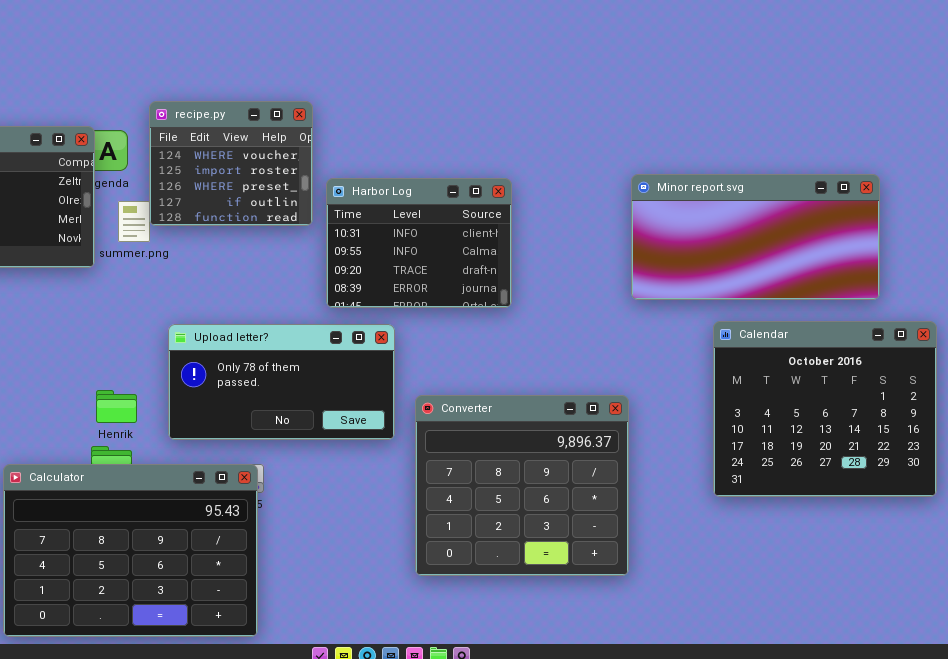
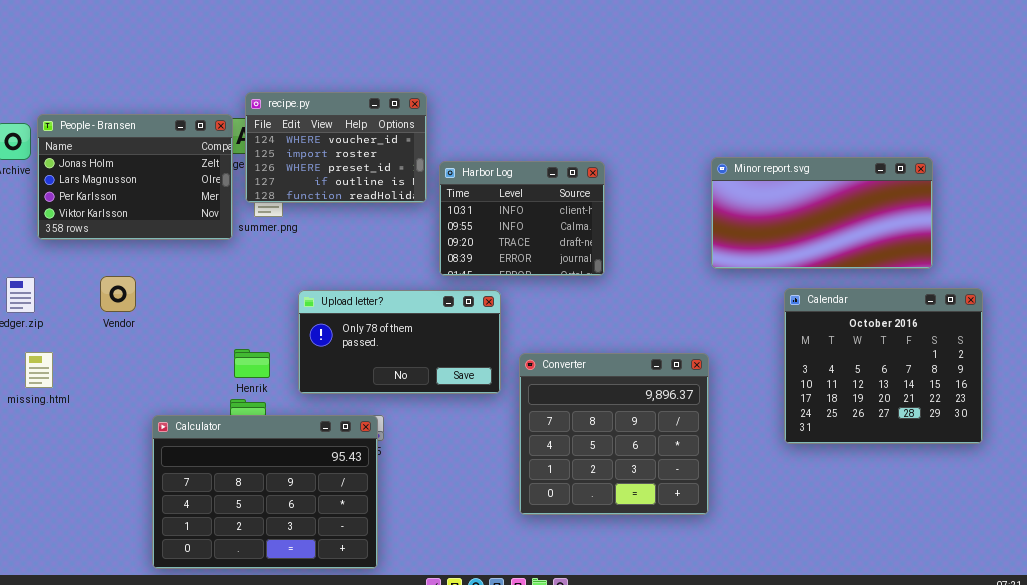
recipe.py: [149,101,313,226] -> [245,92,427,203], resized

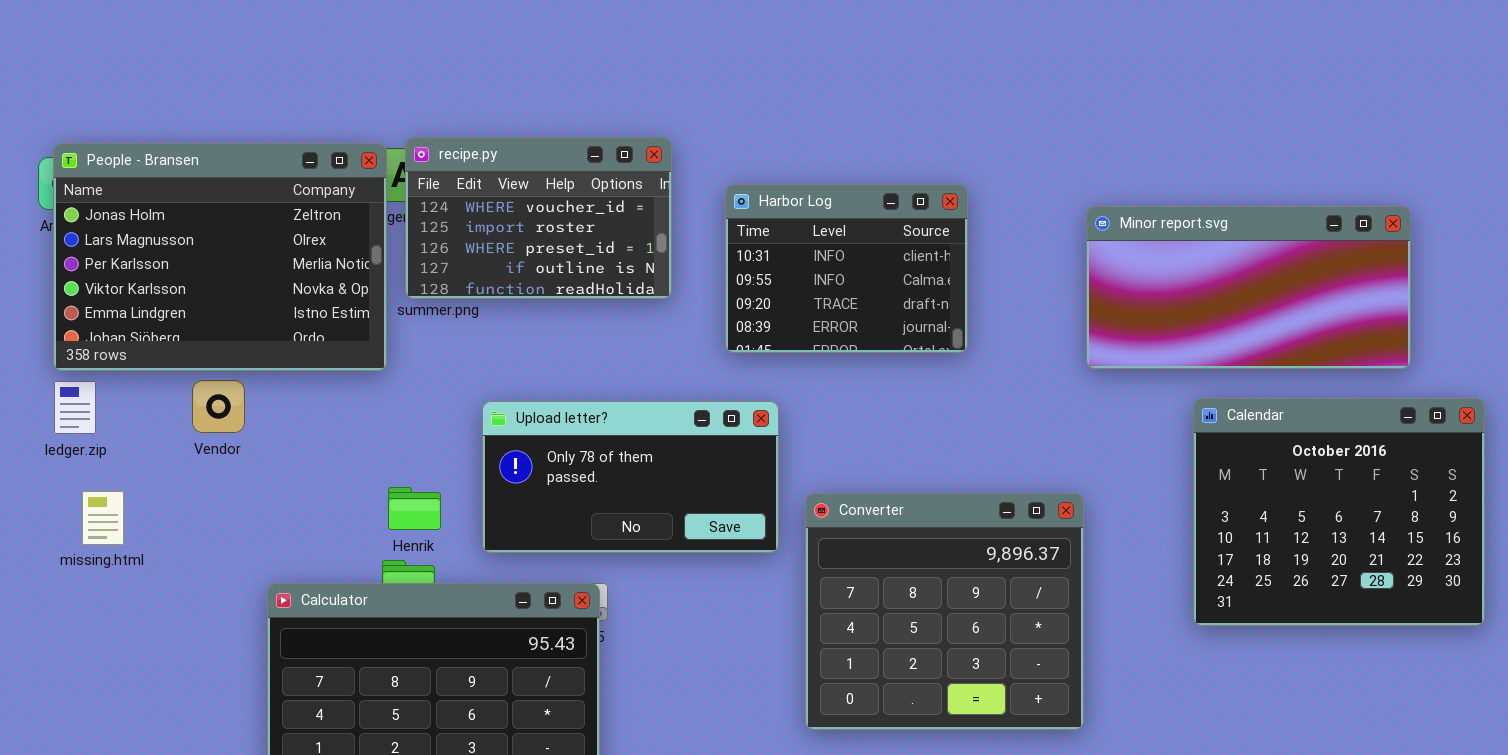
recipe.py: [245,92,427,203] -> [405,137,672,299], moved
People - Bransen: [37,114,233,240] -> [53,143,387,371], resized
Harbor Log: [439,161,605,276] -> [725,184,968,353], moved

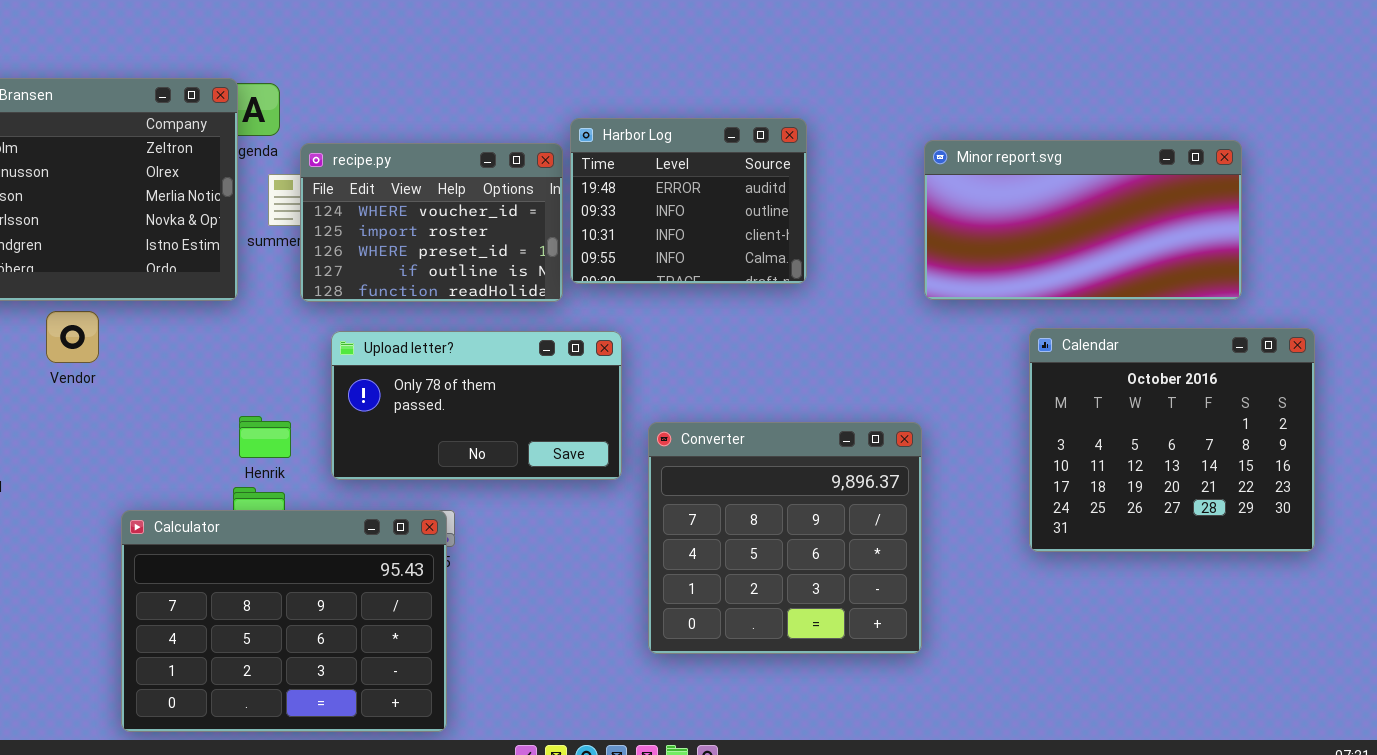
recipe.py: [405,137,672,299] -> [300,143,563,302], moved
Harbor Log: [725,184,968,353] -> [570,118,807,284], scrolled up 2 rows

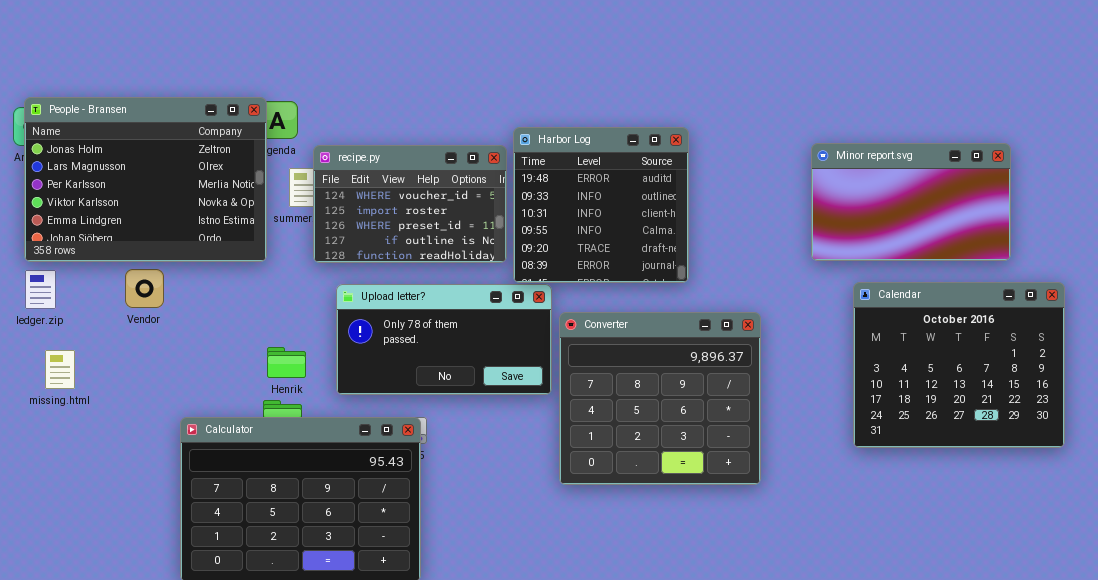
Harbor Log: [570,118,807,284] -> [513,127,689,283], resized
Minor report.svg: [924,140,1242,300] -> [811,143,1011,261], resized
Converter: [648,422,922,654] -> [559,312,761,485], moved

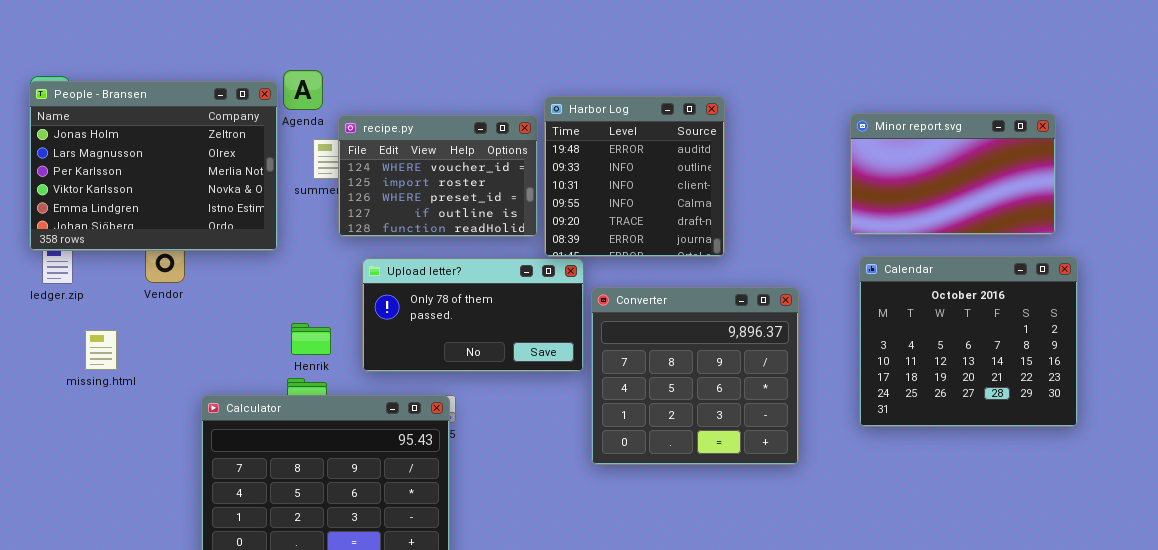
People - Bransen: [24,97,267,262] -> [29,81,278,251], moved
Calendar: [853,282,1065,448] -> [859,256,1078,427], moved
missing.html: [45,350,75,389] -> [85,330,117,370], moved

